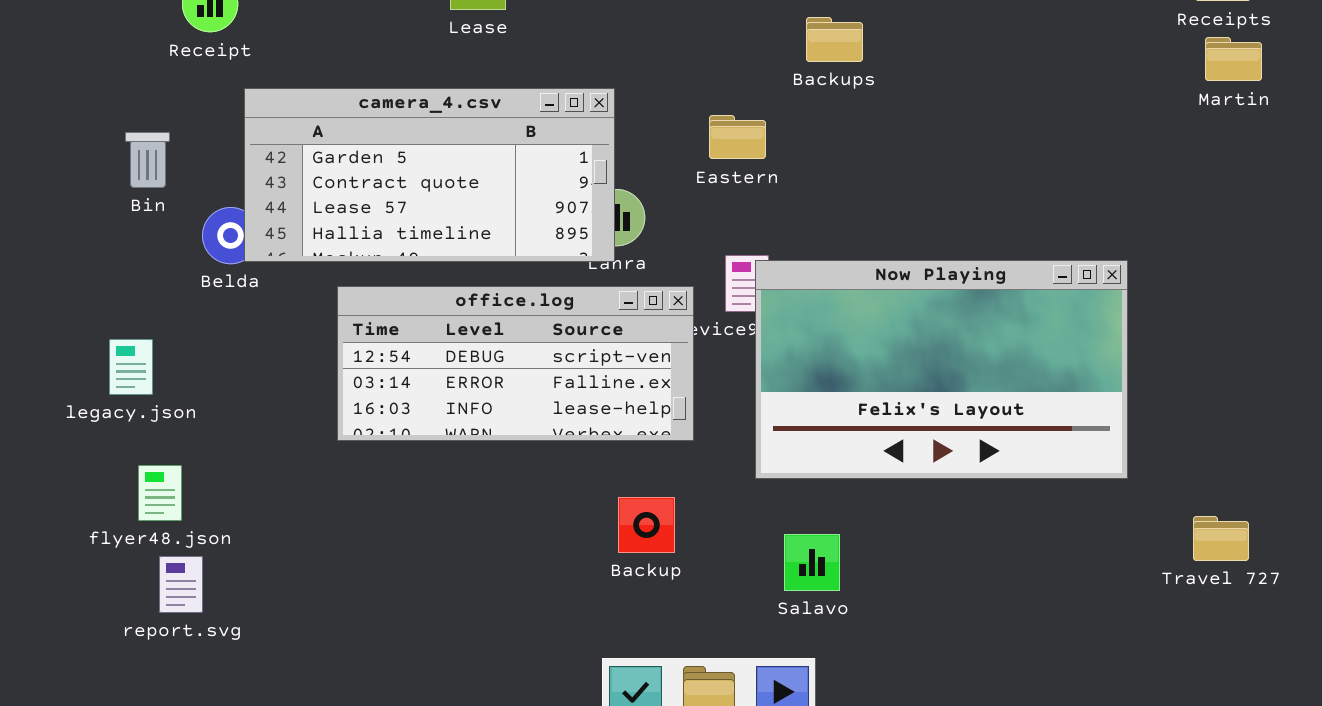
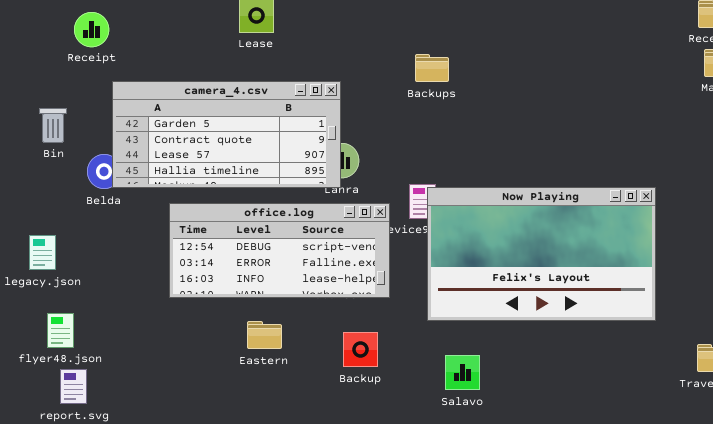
Backups: [806,17,863,62] -> [415,54,449,82], moved
Eastern: [709,115,766,159] -> [247,321,282,349], moved

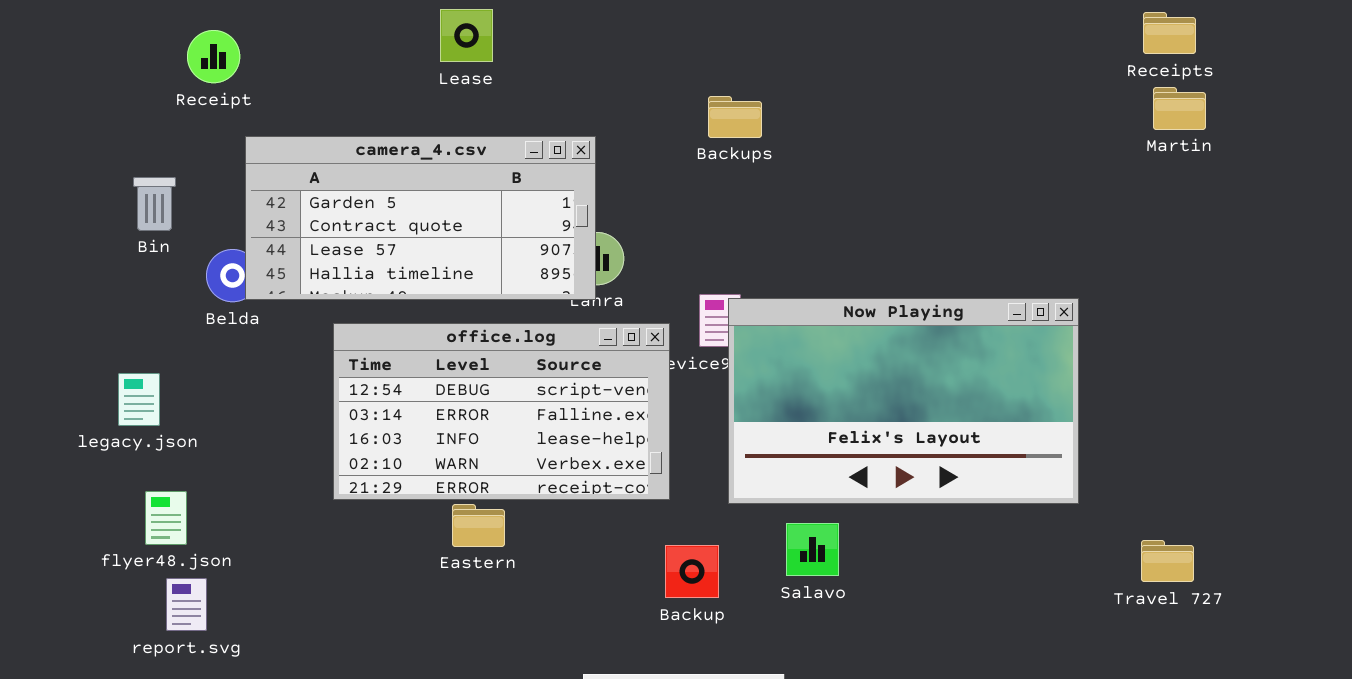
office.log: [169,203,390,298] -> [333,323,670,500], resized
Backup: [343,332,378,367] -> [665,545,719,598], moved
Salavo: [445,355,480,390] -> [786,523,839,576], moved

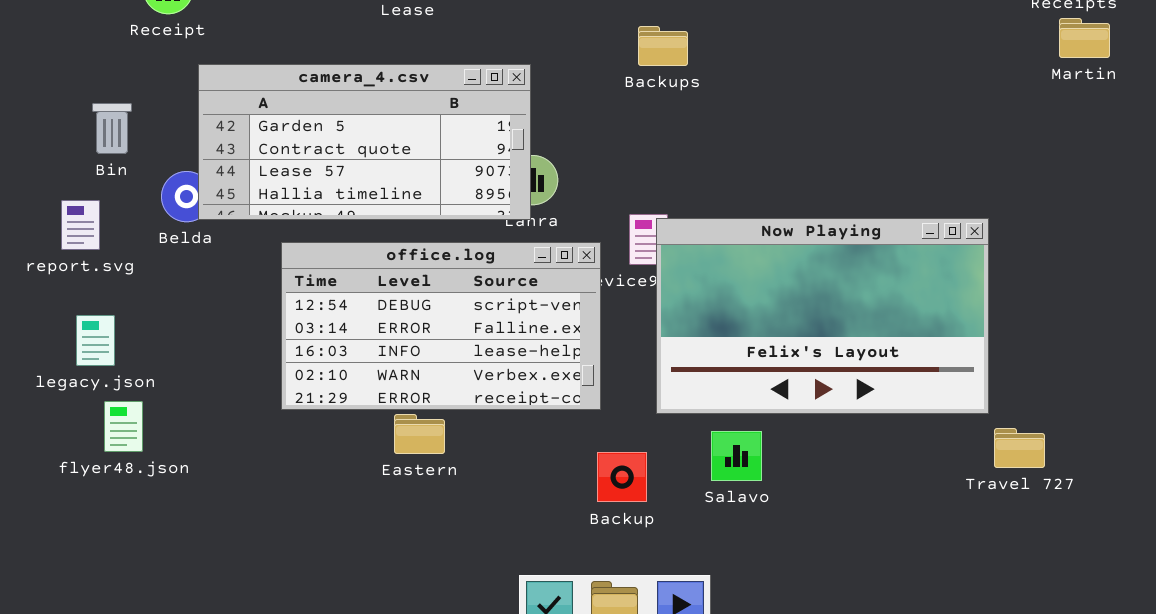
legacy.json: [118,373,160,426] -> [76,315,115,366], moved
Travel 727: [1141,540,1194,582] -> [994,428,1045,468], moved
report.svg: [166,578,207,631] -> [61,200,100,250], moved

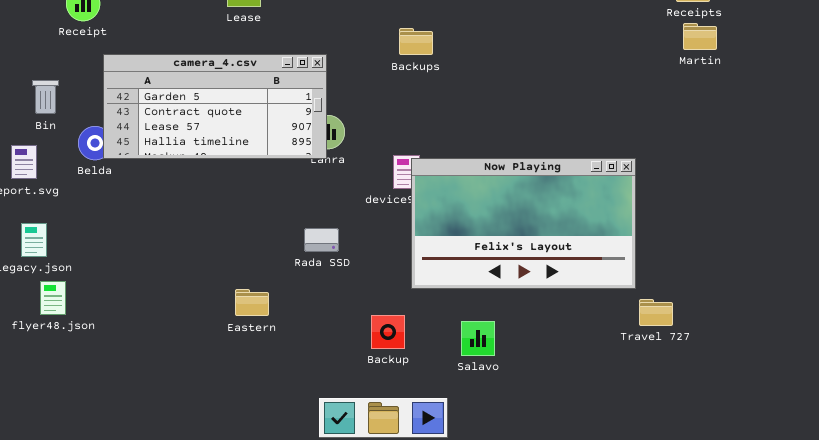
office.log: [281,242,601,410] -> none, closed
Salavo: [711,431,762,481] -> [461,321,495,356], moved

